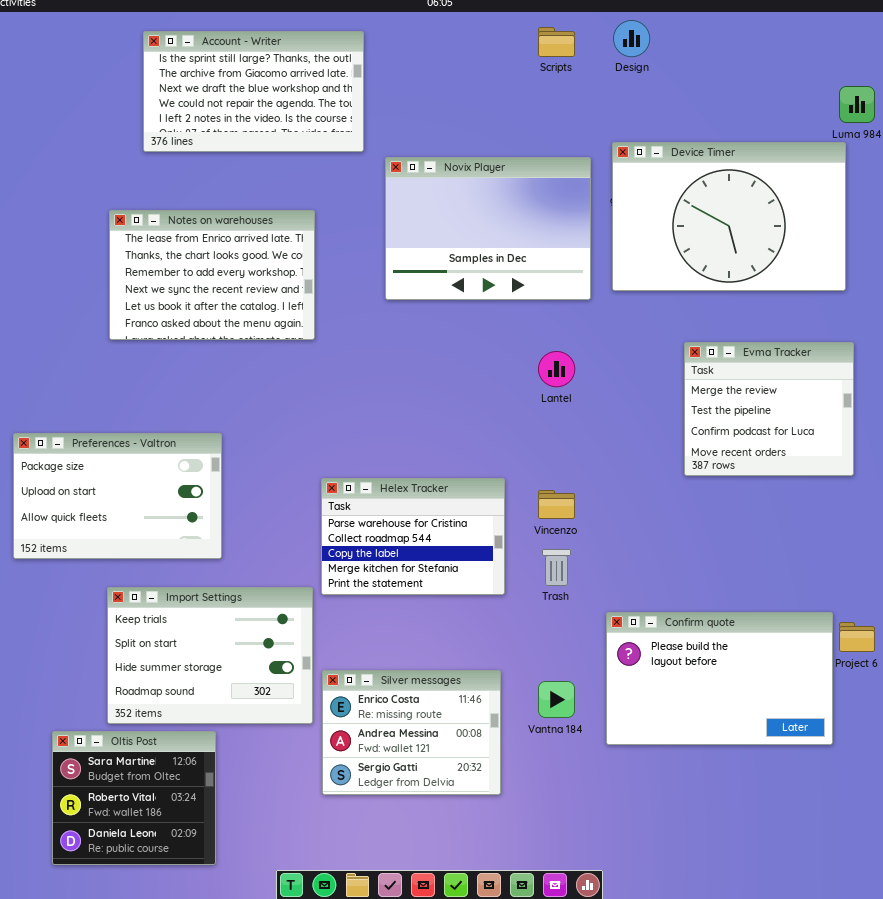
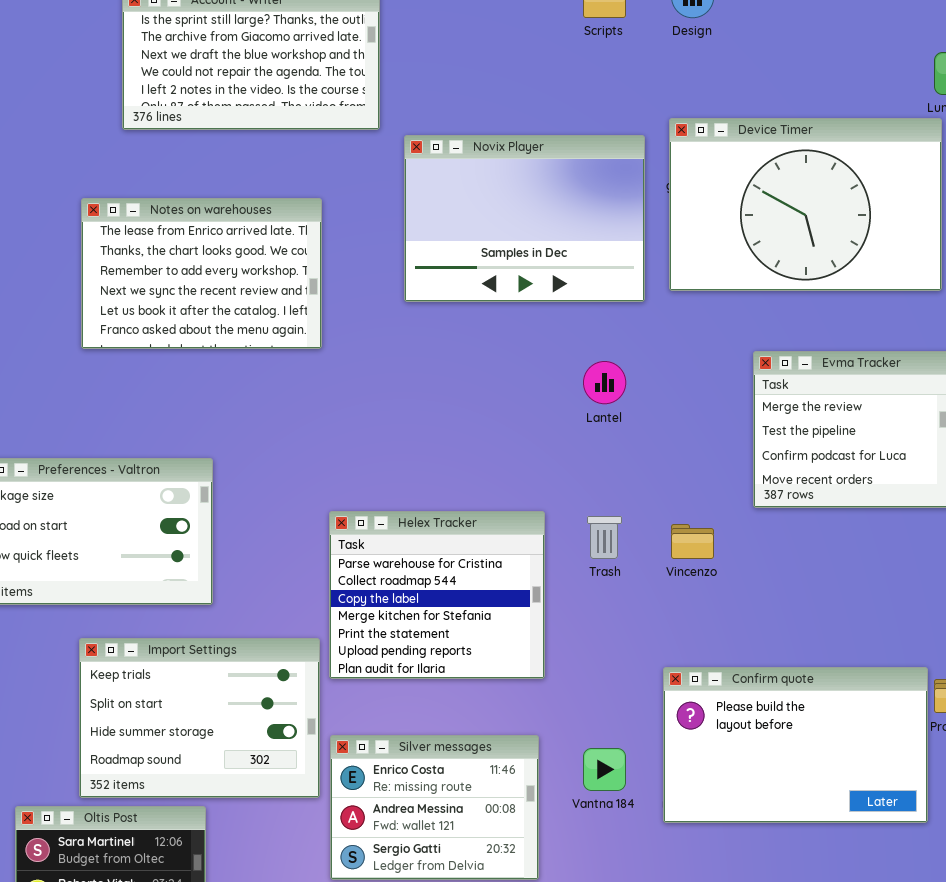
Helex Tracker: [321,478,505,595] -> [329,511,545,679], resized
Vincenzo: [538,490,575,519] -> [671,524,714,559], moved
Trash: [542,549,571,586] -> [587,516,622,559], moved

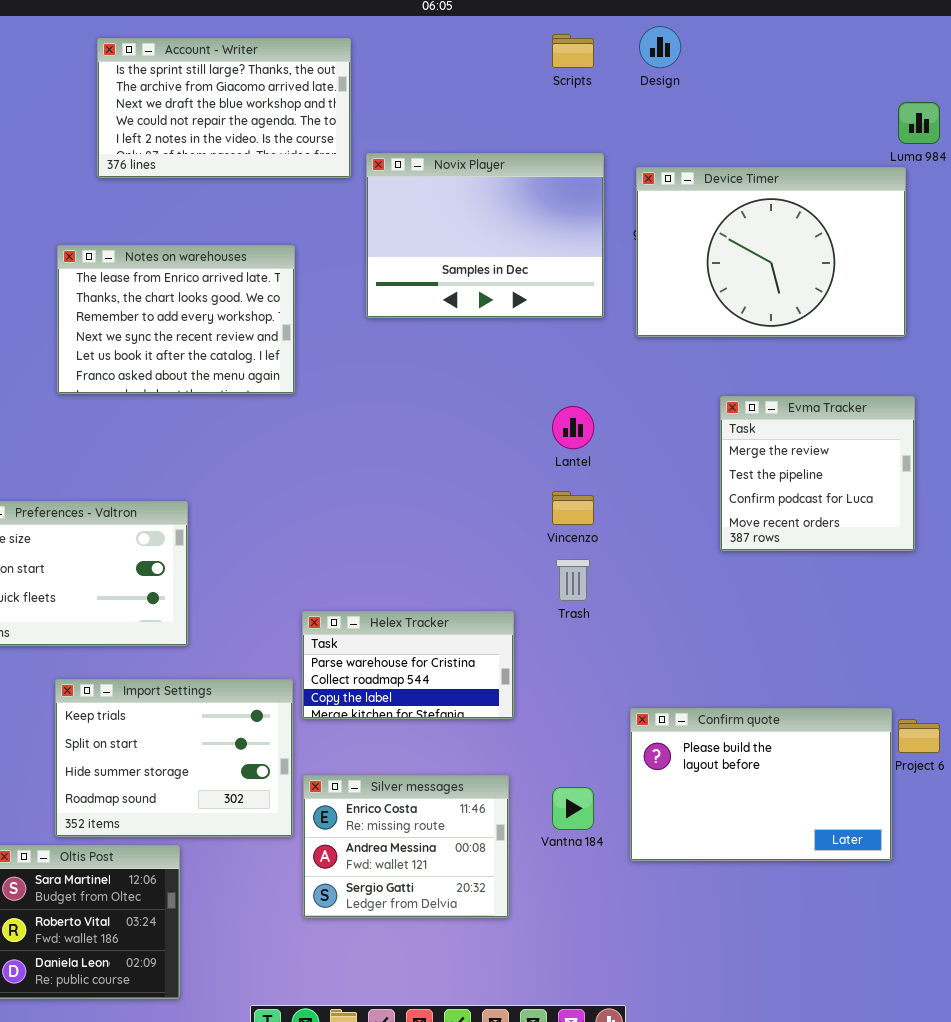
Novix Player: [404,135,645,302] -> [366,153,604,318], moved
Helex Tracker: [329,511,545,679] -> [302,611,514,719], resized
Vincenzo: [671,524,714,559] -> [552,491,594,525], moved

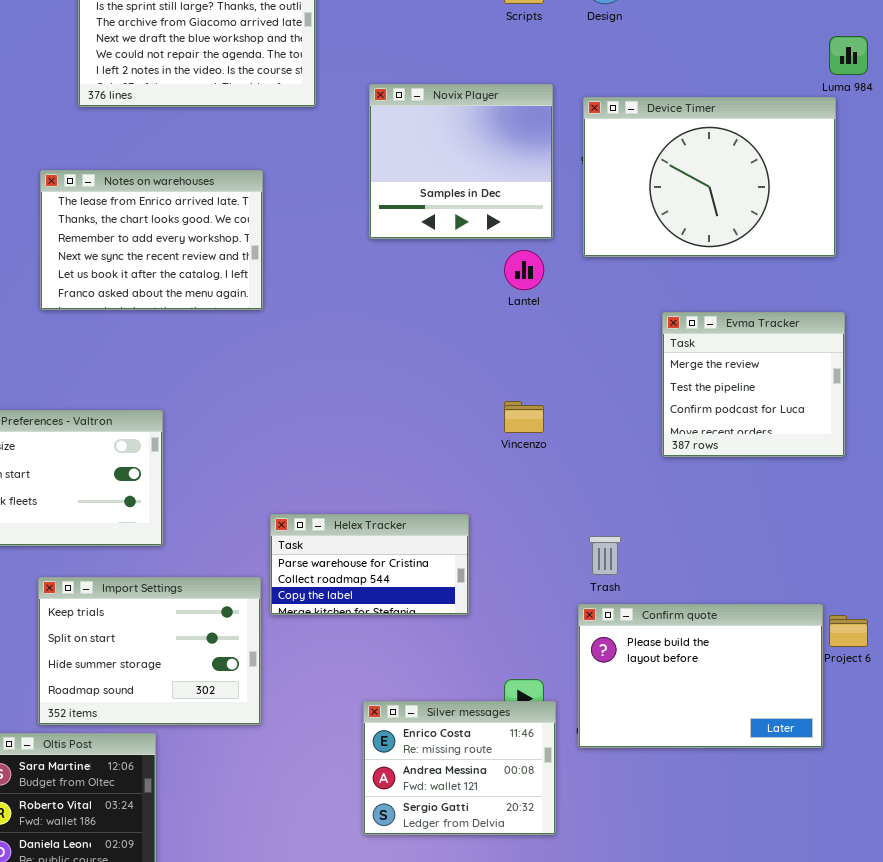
Novix Player: [366,153,604,318] -> [369,84,553,239], resized
Lantel: [552,406,594,449] -> [504,250,544,290], moved
Trash: [556,559,590,601] -> [589,536,621,575], moved
Silver messages: [303,775,509,918] -> [363,701,556,835], moved

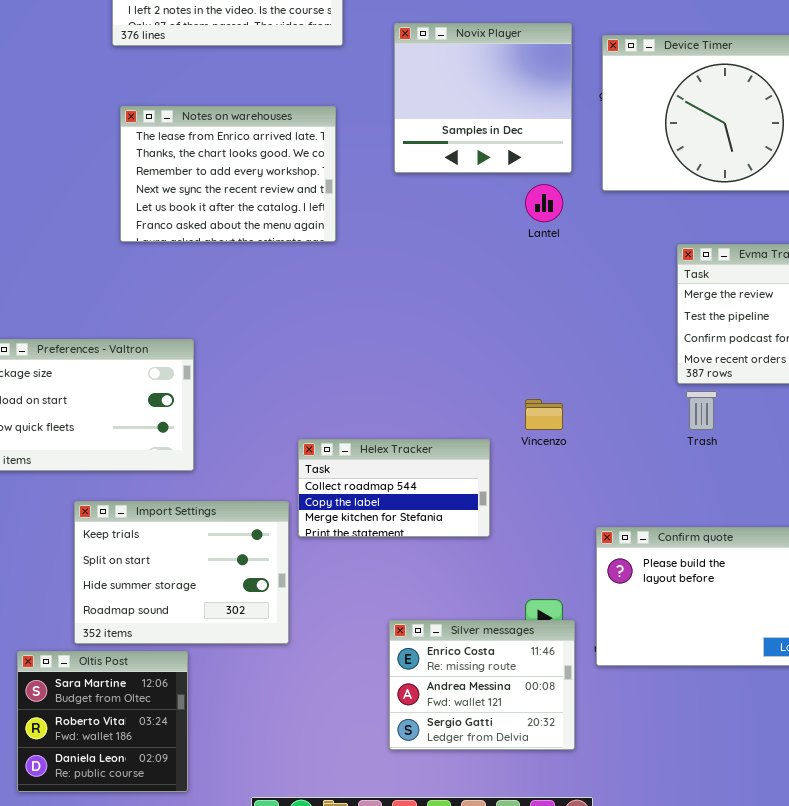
Notes on warehouses: [40,170,263,310] -> [120,106,336,242], moved
Vincenzo: [504,401,544,433] -> [525,399,563,430], moved
Helex Tracker: [270,514,469,615] -> [298,439,490,537], scrolled down 1 row
Trash: [589,536,621,575] -> [686,391,717,430], moved

